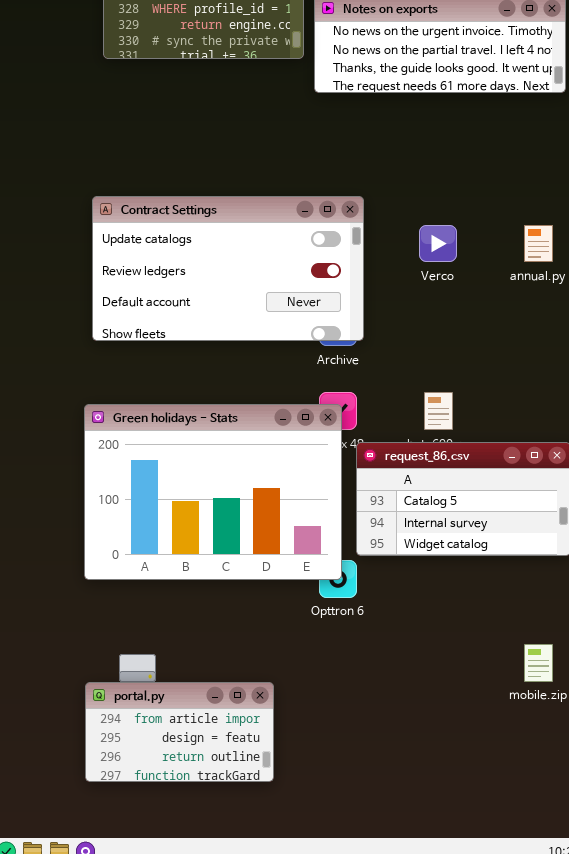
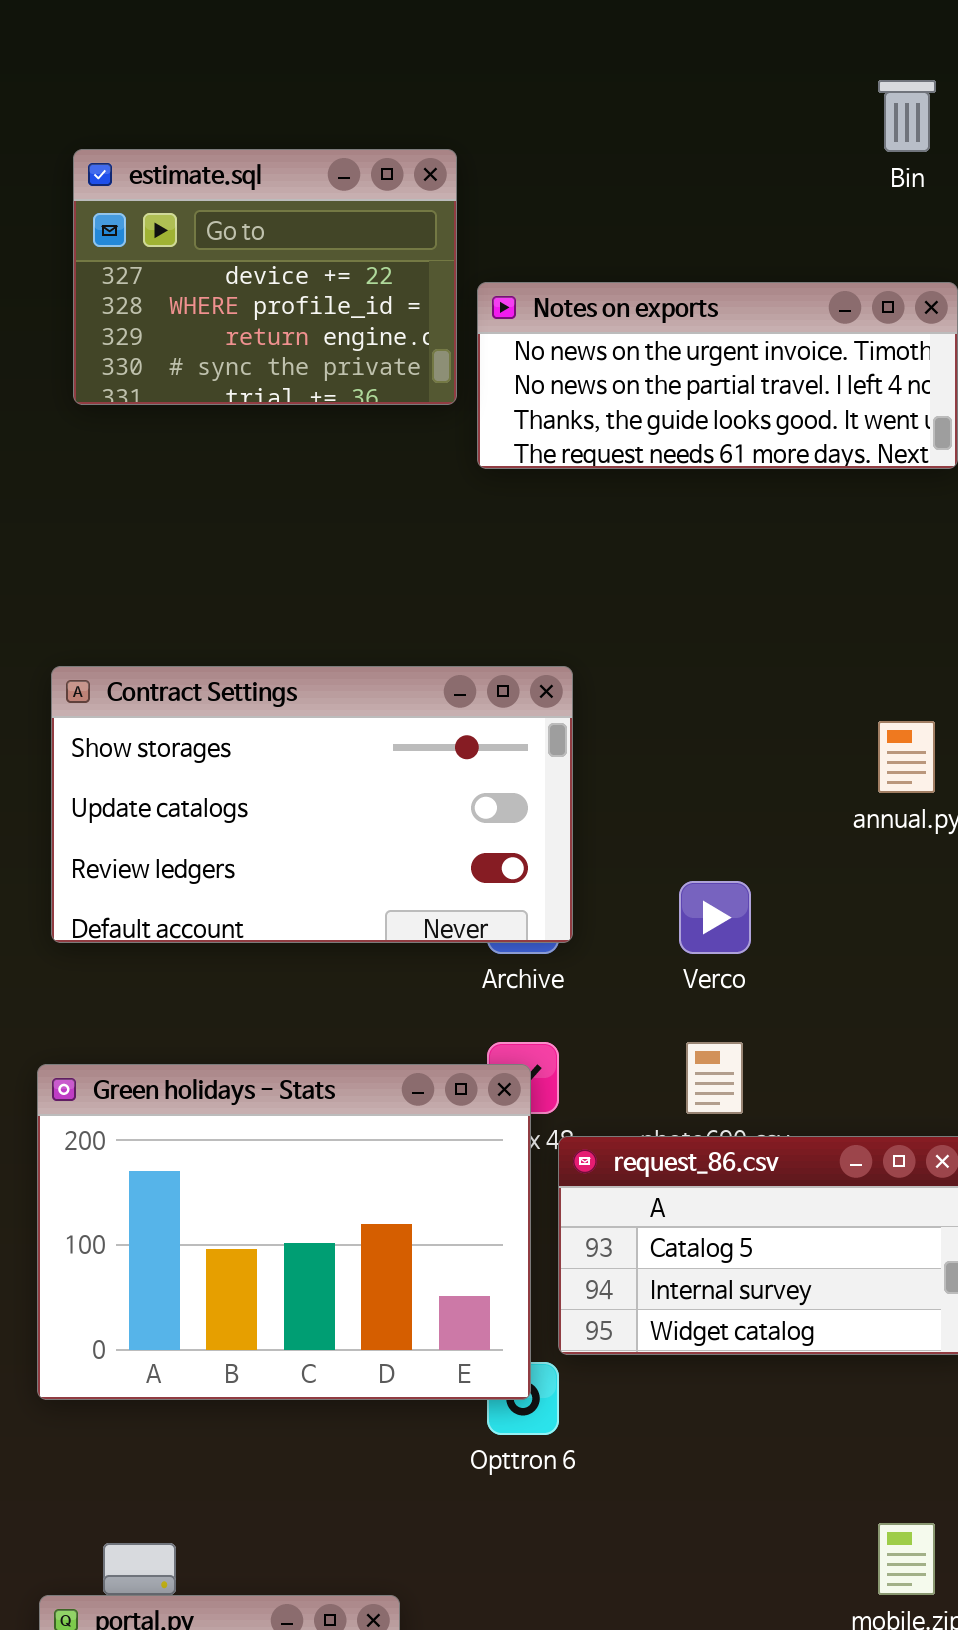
Contract Settings: [92,196,364,341] -> [51,666,573,943], scrolled up 1 row
Verco: [419,225,457,262] -> [679,881,751,954], moved

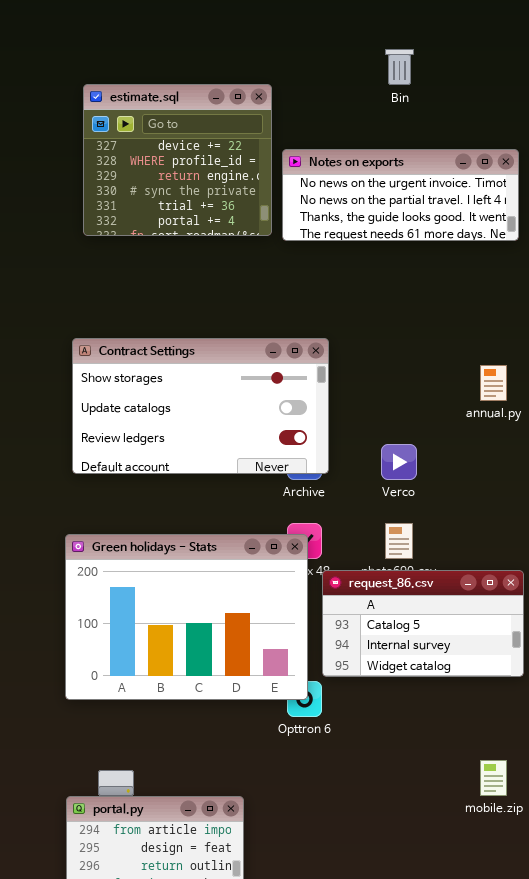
Bin: [878,80,936,152] -> [385,49,414,85], moved
estimate.sql: [73,149,457,405] -> [83,84,272,236], resized

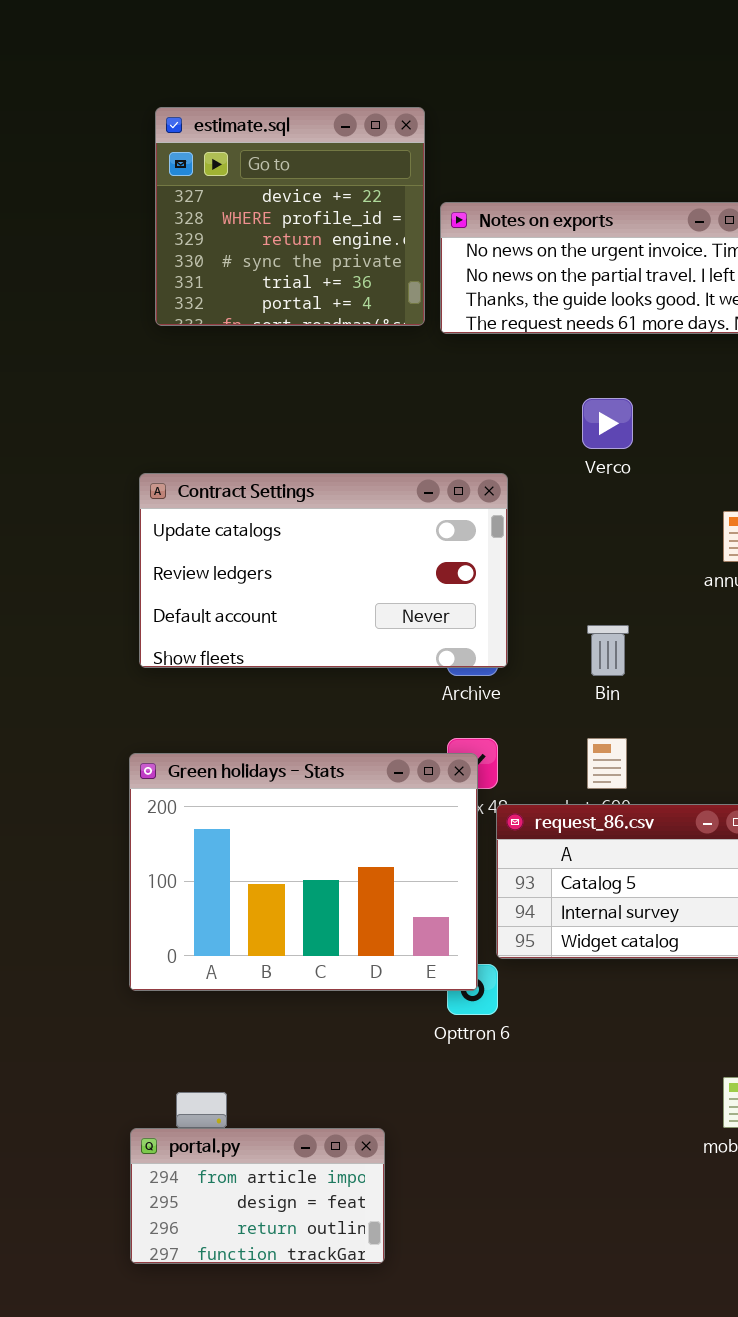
Bin: [385,49,414,85] -> [587,625,629,676], moved
Contract Settings: [72,338,329,474] -> [139,473,508,668], scrolled down 1 row
Verco: [381,444,417,480] -> [582,398,633,449], moved

